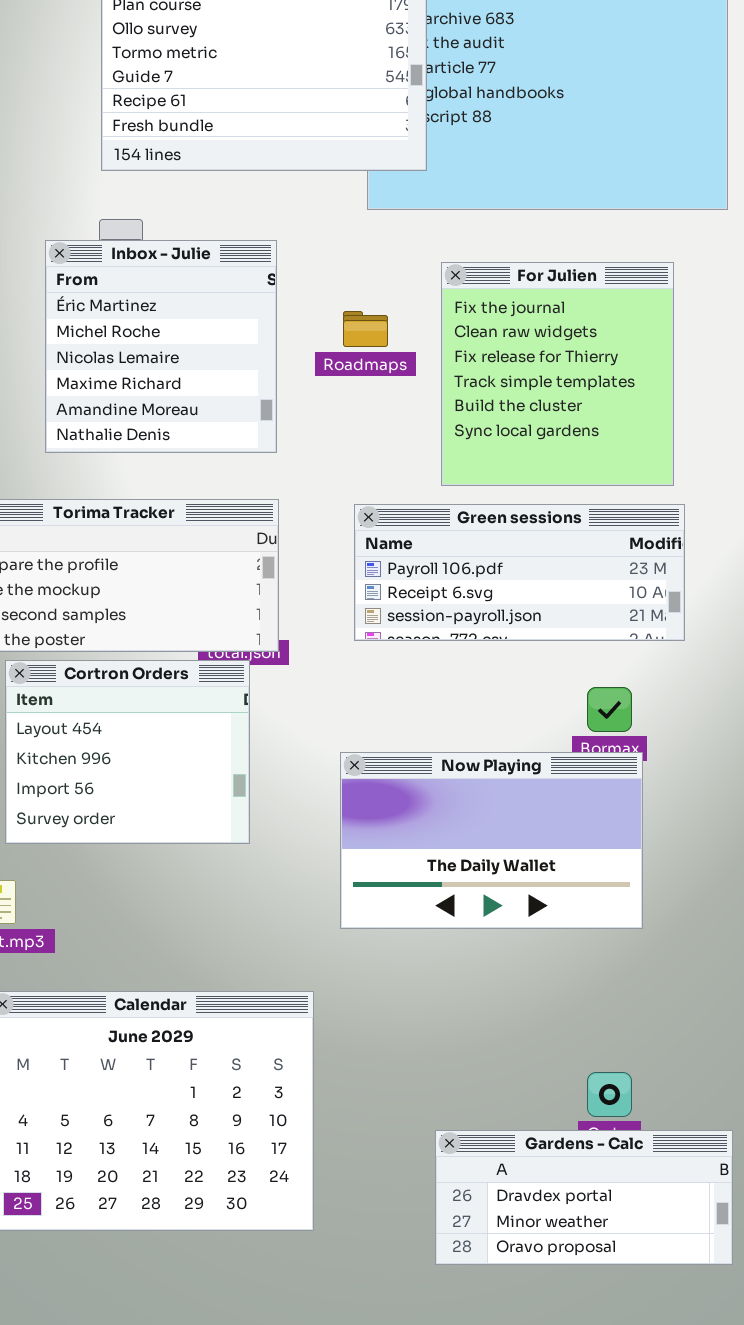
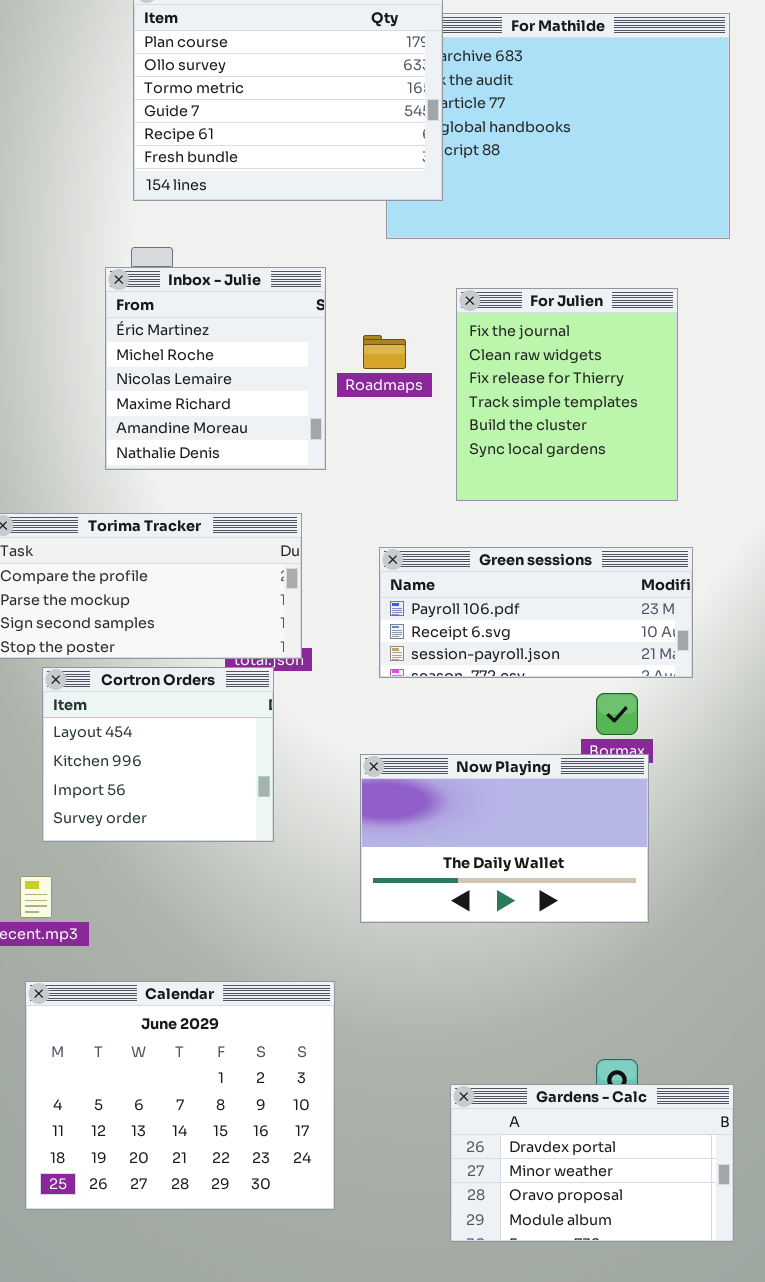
Inbox - Julie: [45,240,277,453] -> [105,267,326,470], moved
Green sessions: [354,504,685,641] -> [379,547,693,678], moved
Gardens - Calc: [435,1130,733,1265] -> [450,1084,734,1242], resized

